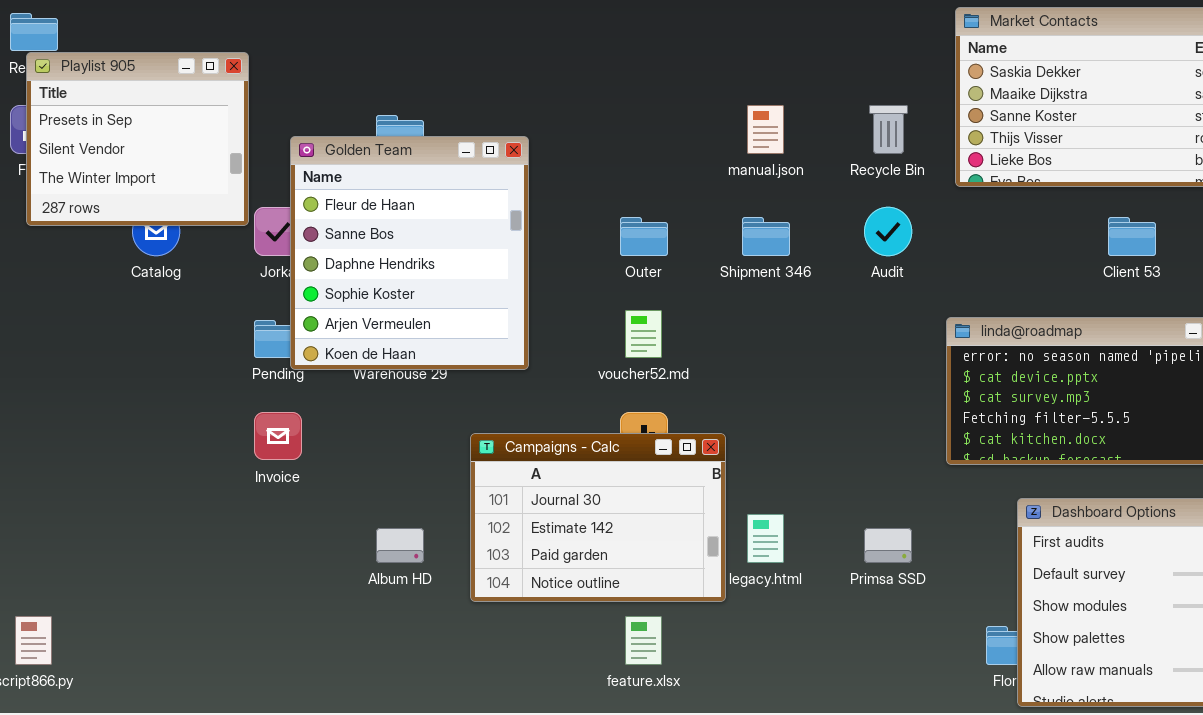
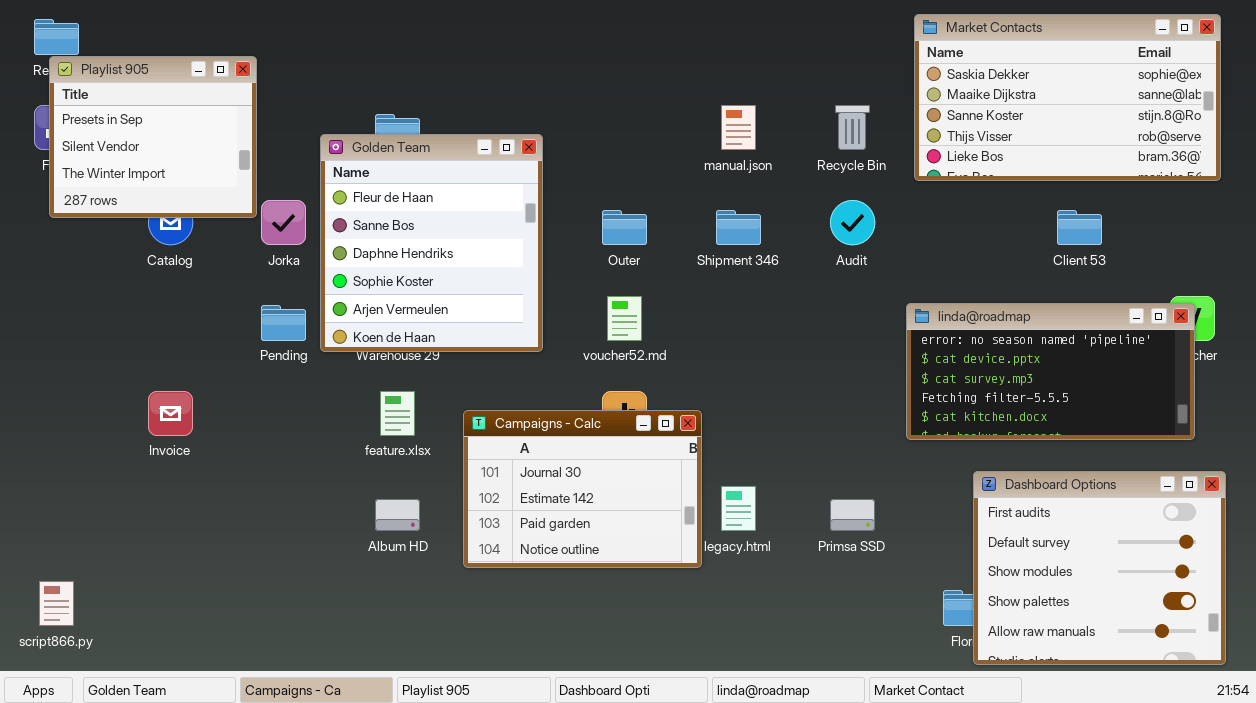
Golden Team: [290,136,529,370] -> [320,134,543,352], moved
Invoice: [254,412,302,460] -> [148,391,193,436], moved
feature.xlsx: [625,616,662,665] -> [380,391,415,436], moved

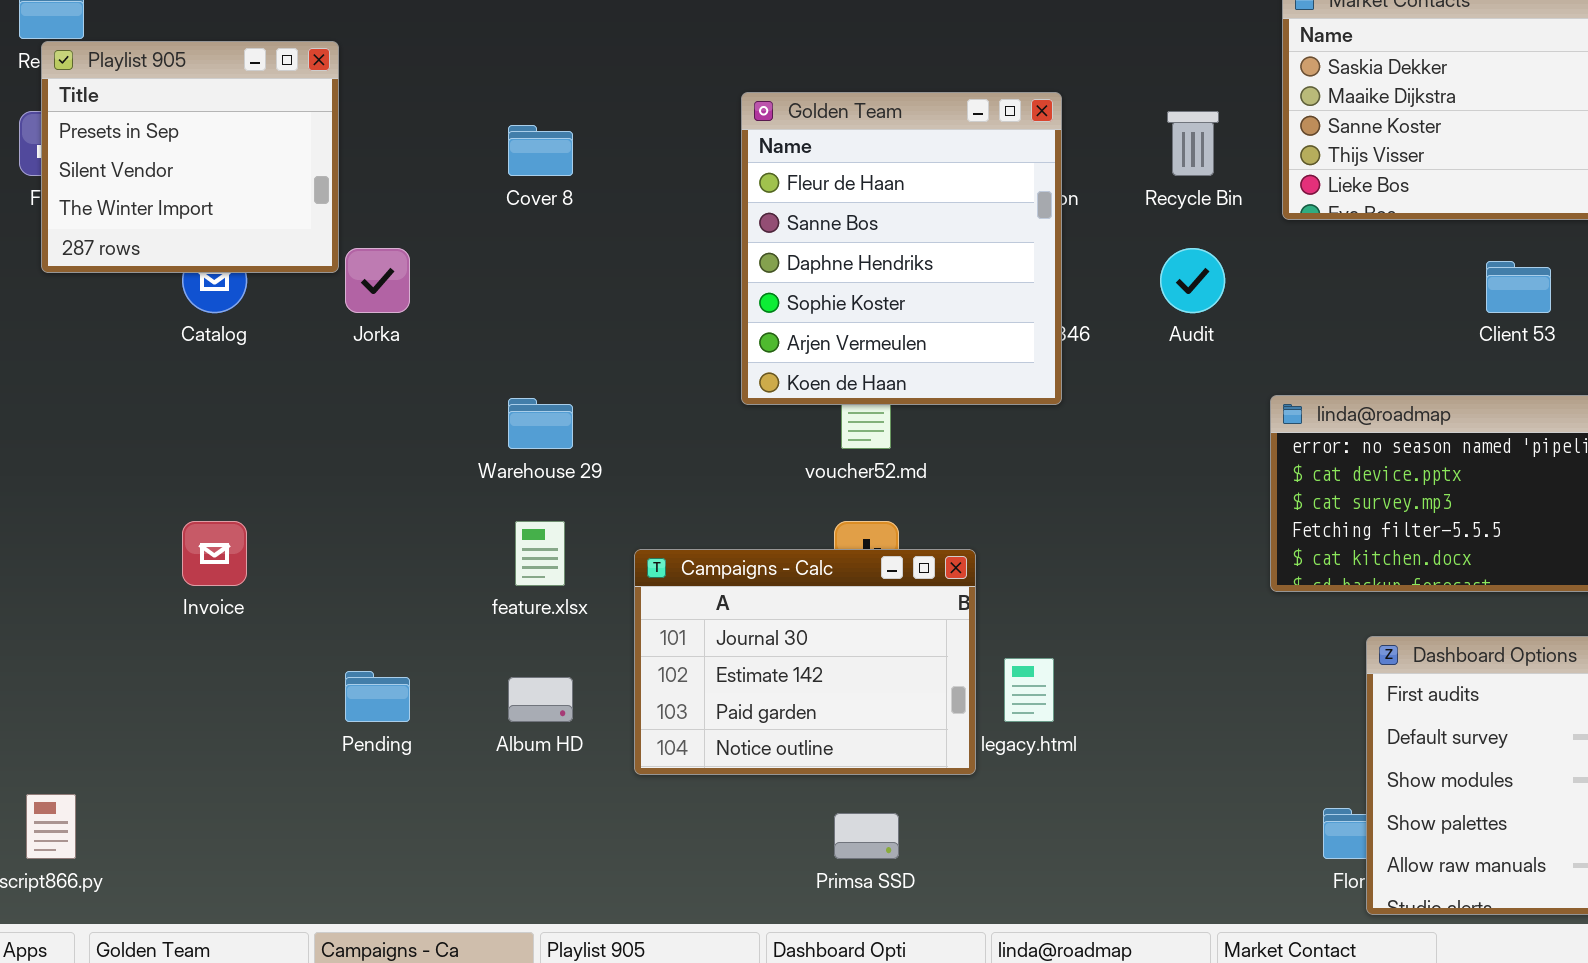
Golden Team: [320,134,543,352] -> [741,92,1062,405], moved
Pending: [261,305,306,341] -> [345,671,410,722], moved
Primsa SSD: [830,499,875,531] -> [834,813,899,859], moved

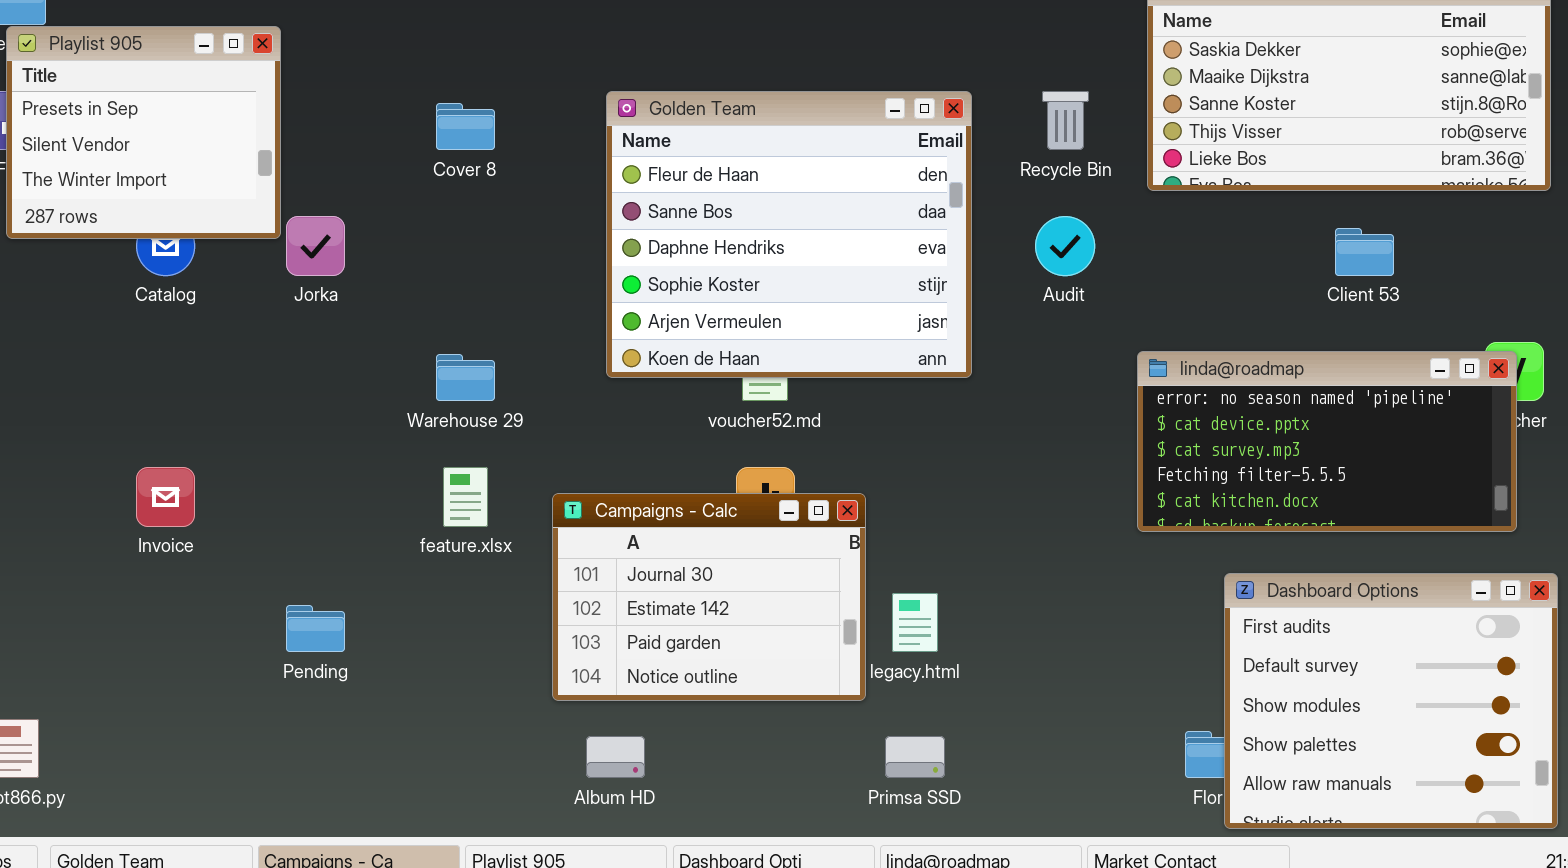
Golden Team: [741,92,1062,405] -> [606,91,972,378], moved, resized
Album HD: [508,677,573,722] -> [586,736,645,778], moved
Primsa SSD: [834,813,899,859] -> [885,736,945,778], moved

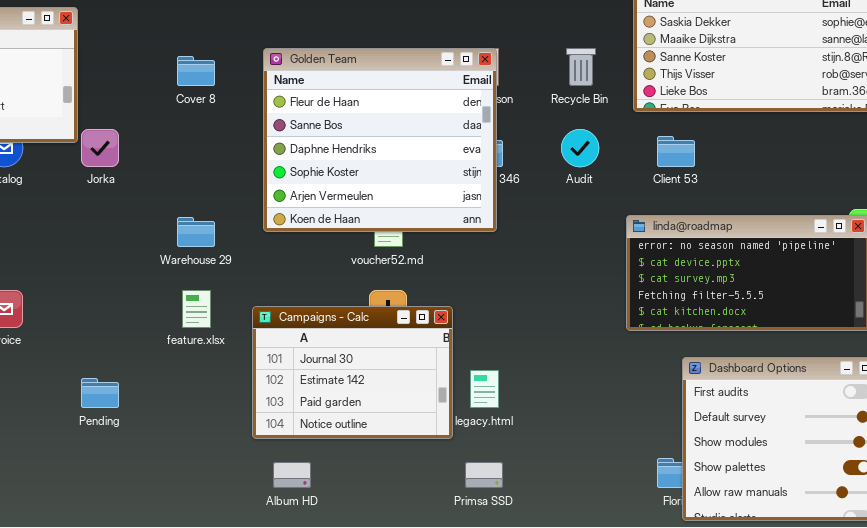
Golden Team: [606,91,972,378] -> [263,48,497,232], moved
Client 53: [1335,228,1394,276] -> [657,136,695,167], moved

